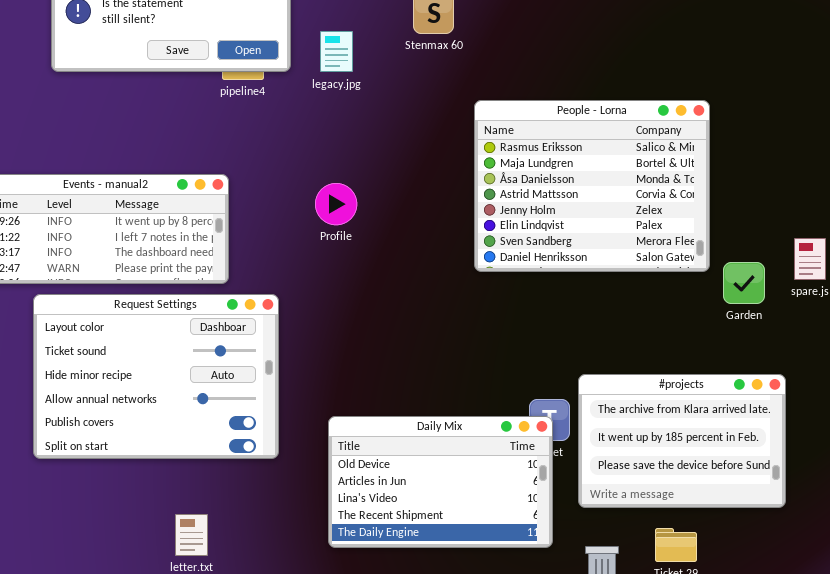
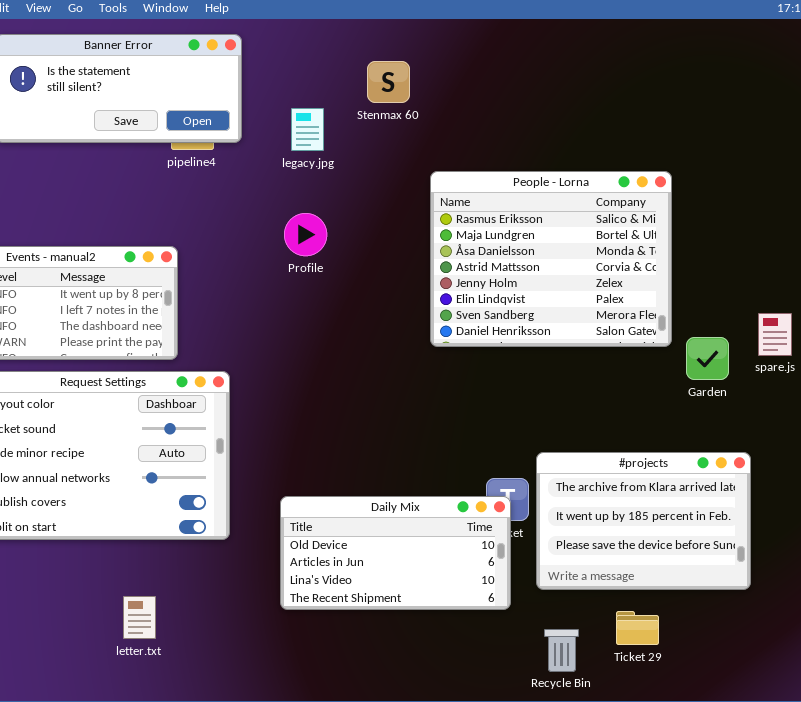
legacy.jpg: [320,31,353,72] -> [291,108,324,151], moved
Profile: [315,183,357,225] -> [284,213,327,256], moved
Daily Mix: [328,416,553,548] -> [280,496,511,610], resized

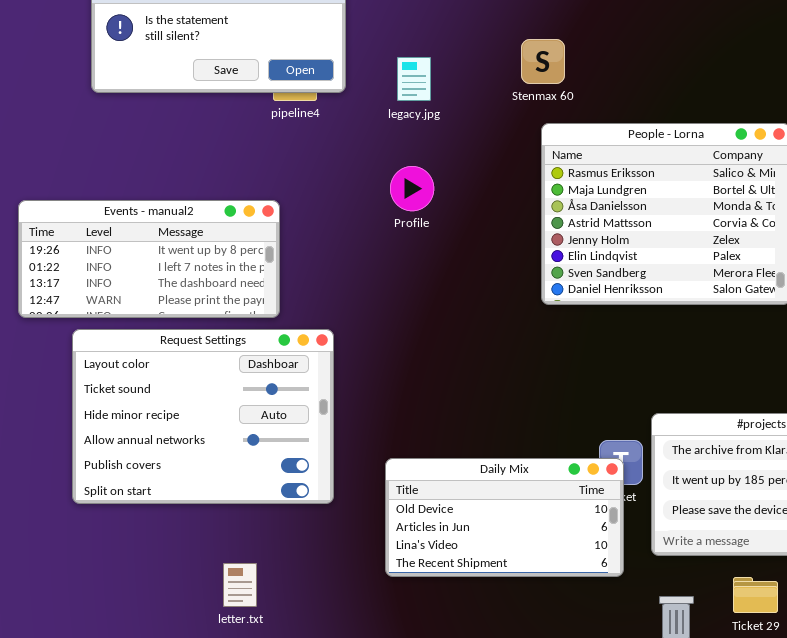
Stenmax 60: [367,61,410,103] -> [521,39,565,84], moved

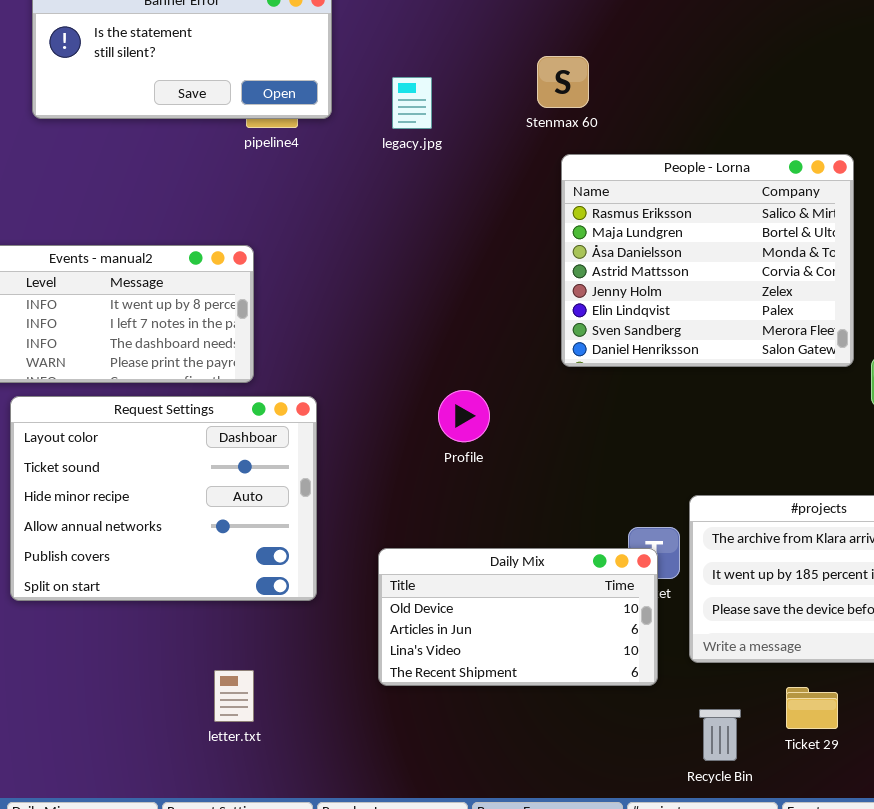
Profile: [390,166,434,211] -> [438,390,490,442], moved
letter.txt: [223,563,257,607] -> [214,670,254,722], moved

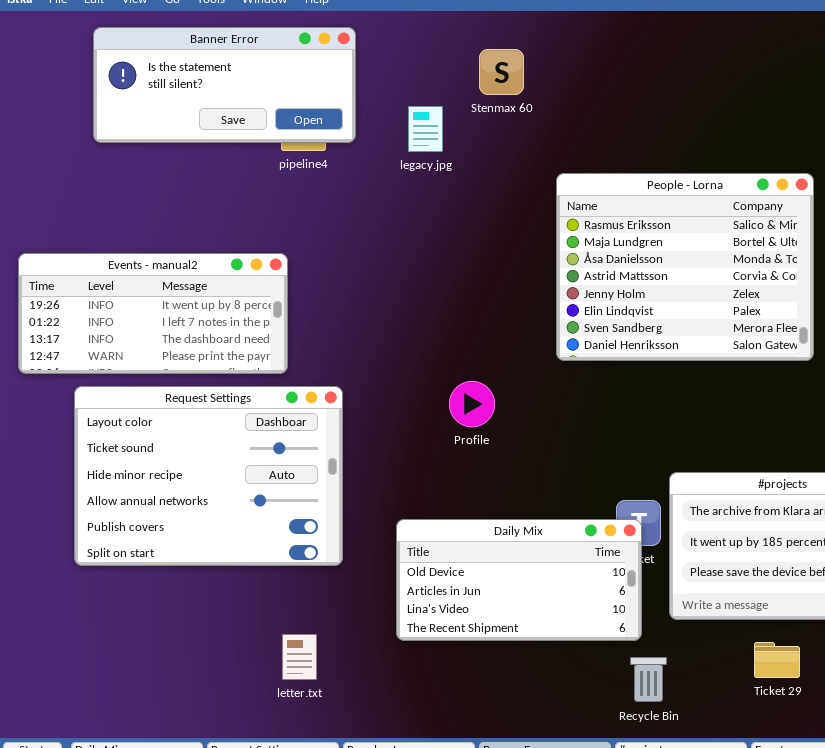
Stenmax 60: [537,56,589,108] -> [479,49,524,95], moved
letter.txt: [214,670,254,722] -> [282,634,317,680], moved
Recycle Bin: [699,709,741,761] -> [630,657,667,702], moved

